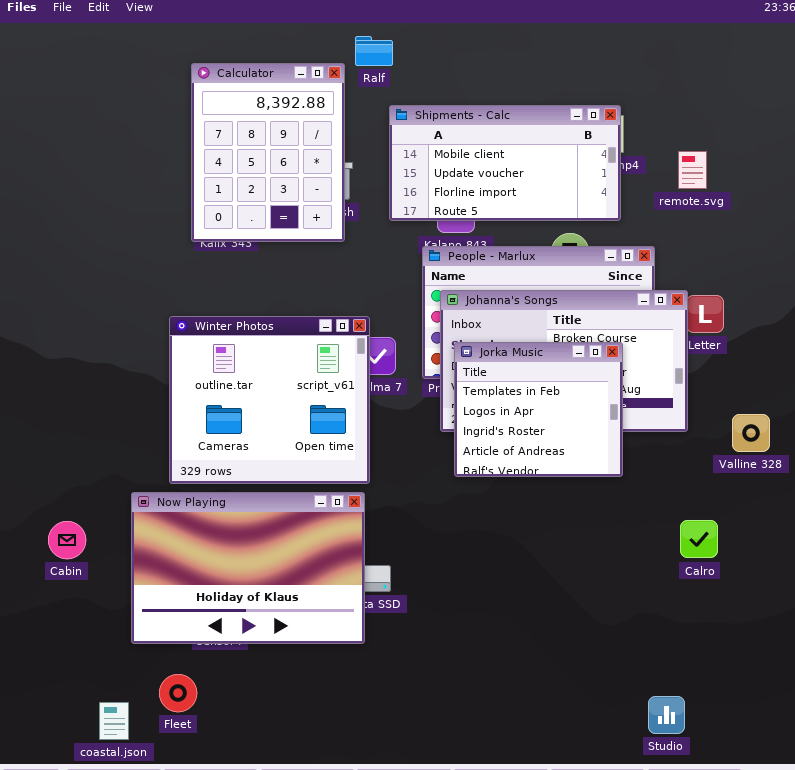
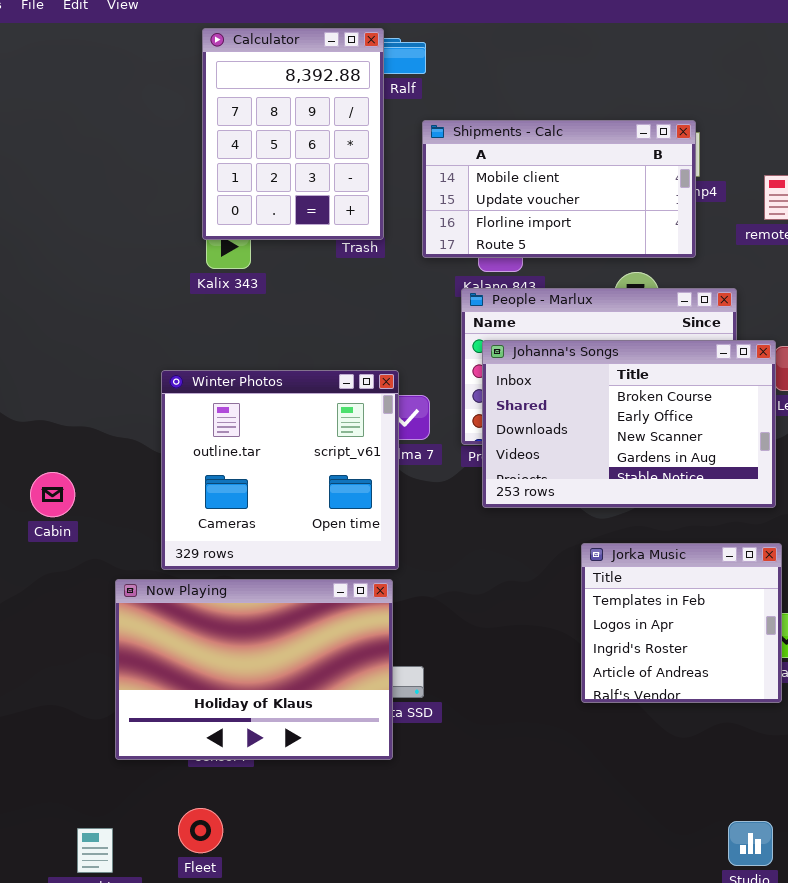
Calculator: [191,63,345,242] -> [202,28,384,240], moved
Jorka Music: [454,342,623,477] -> [581,543,782,703], moved
Cabin: [48,521,86,559] -> [30,472,75,517], moved
Fleet: [159,674,197,712] -> [178,808,223,853], moved

